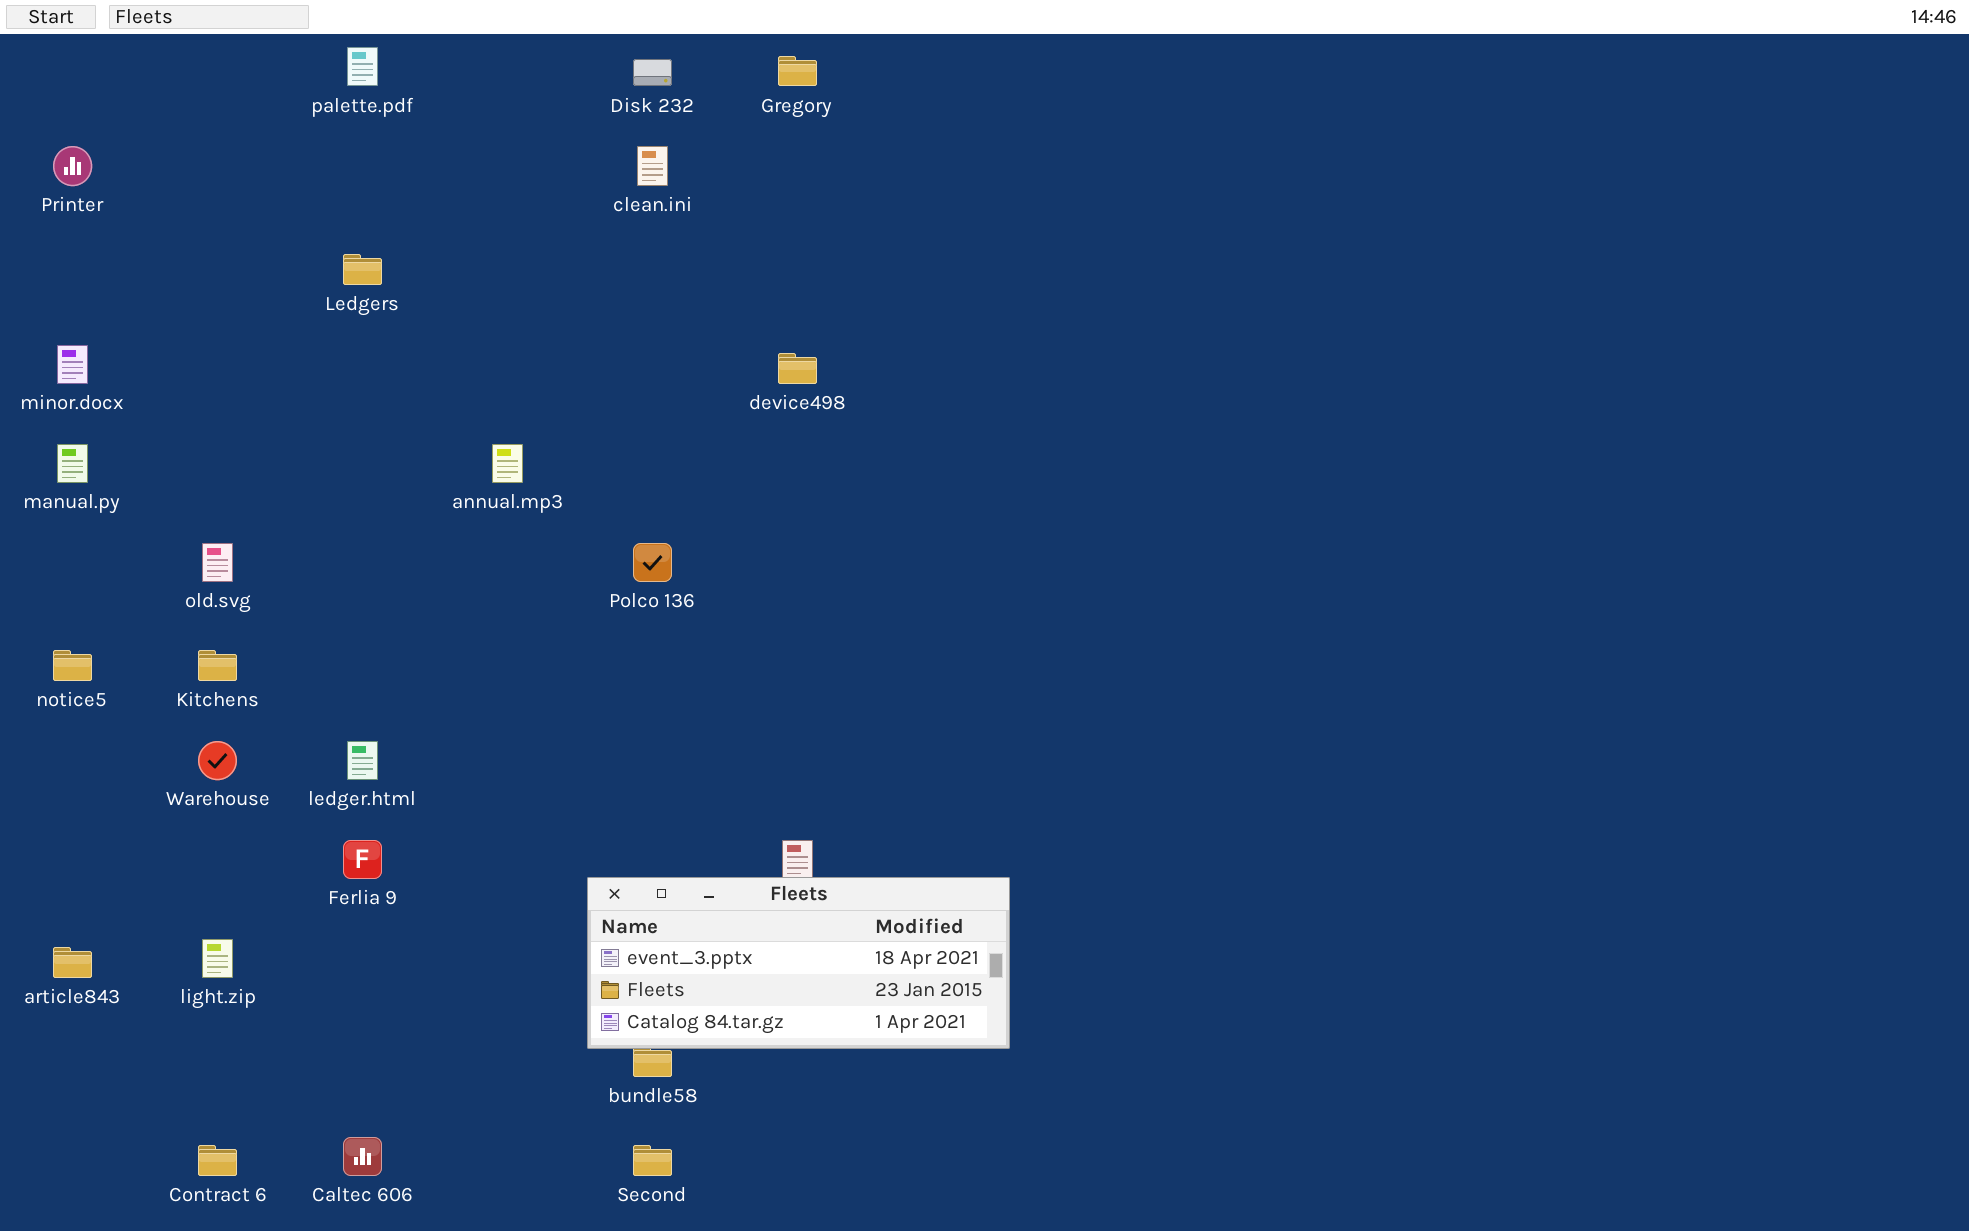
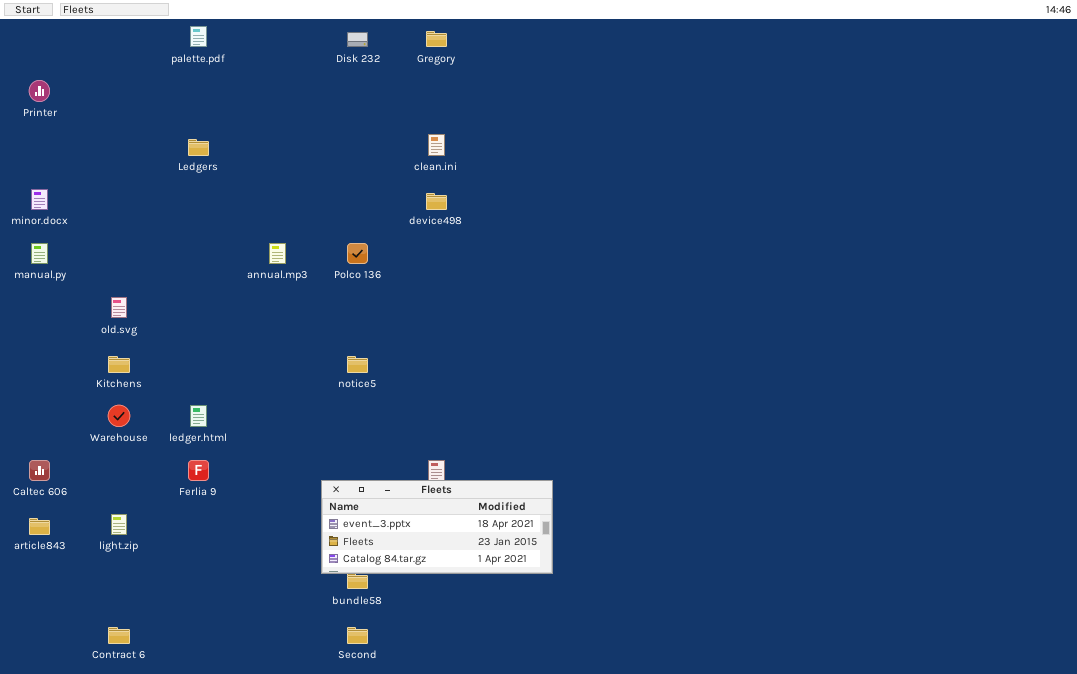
clean.ini: [637,146,668,186] -> [428,134,445,156], moved
Polco 136: [633,543,672,582] -> [347,243,368,264], moved
notice5: [53,650,92,681] -> [347,356,368,373], moved
Caltec 606: [343,1137,382,1176] -> [29,460,50,481], moved

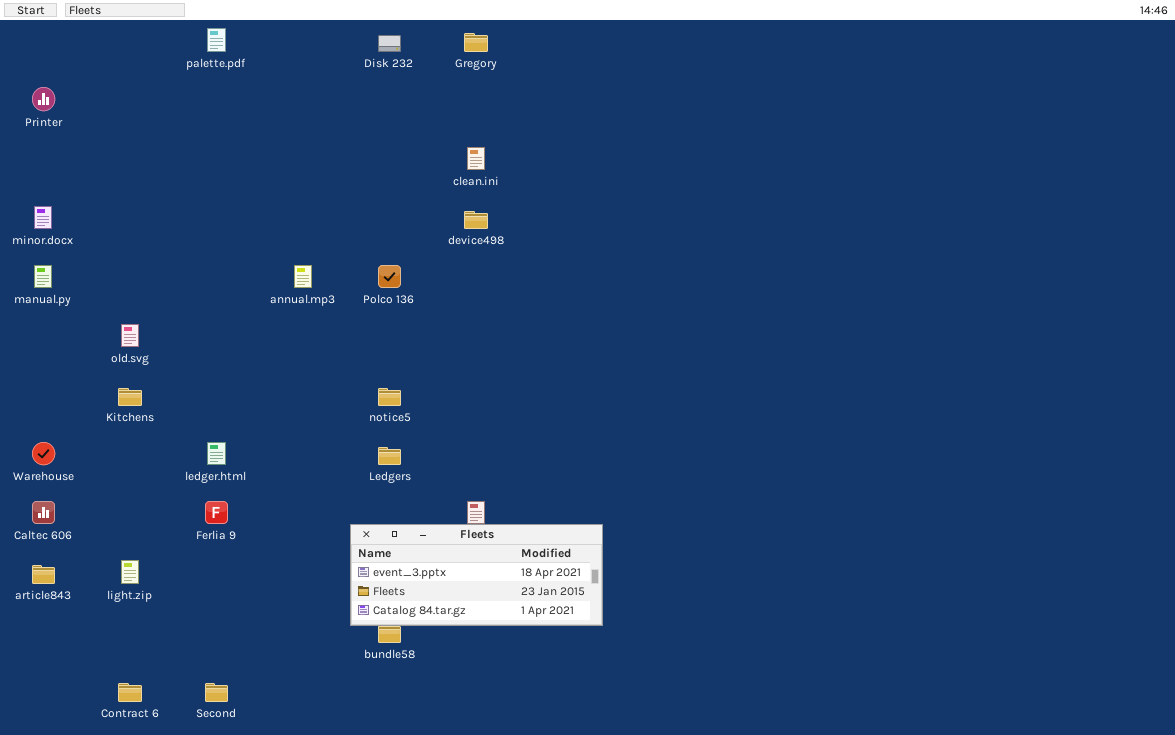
Ledgers: [188,139,209,156] -> [378,447,401,465], moved
Warehouse: [108,405,130,427] -> [32,442,55,465], moved
Second: [347,627,368,644] -> [205,683,228,702], moved

